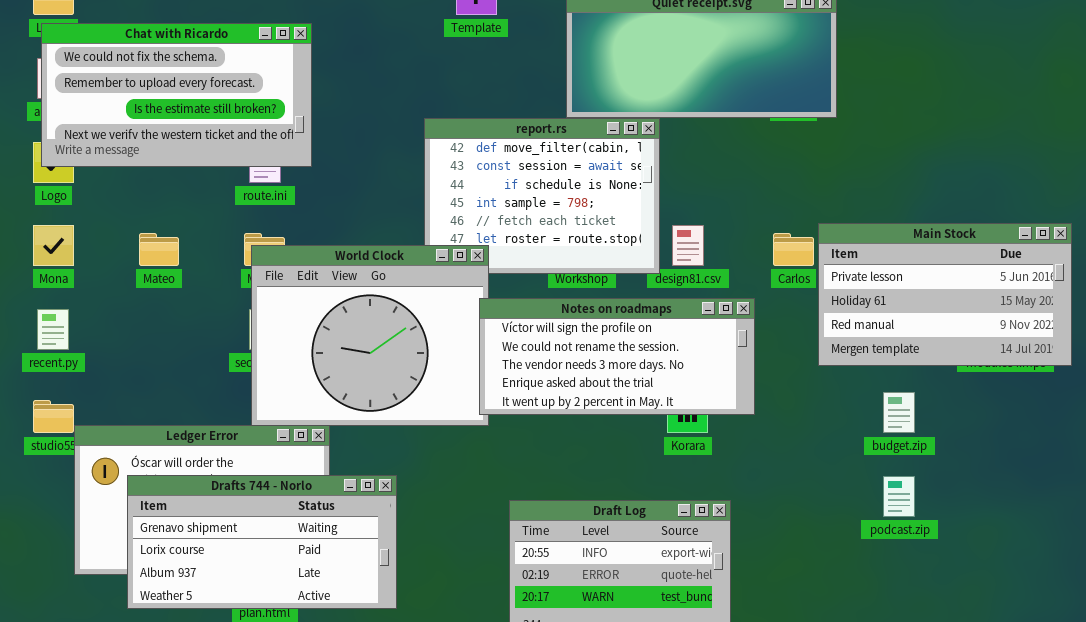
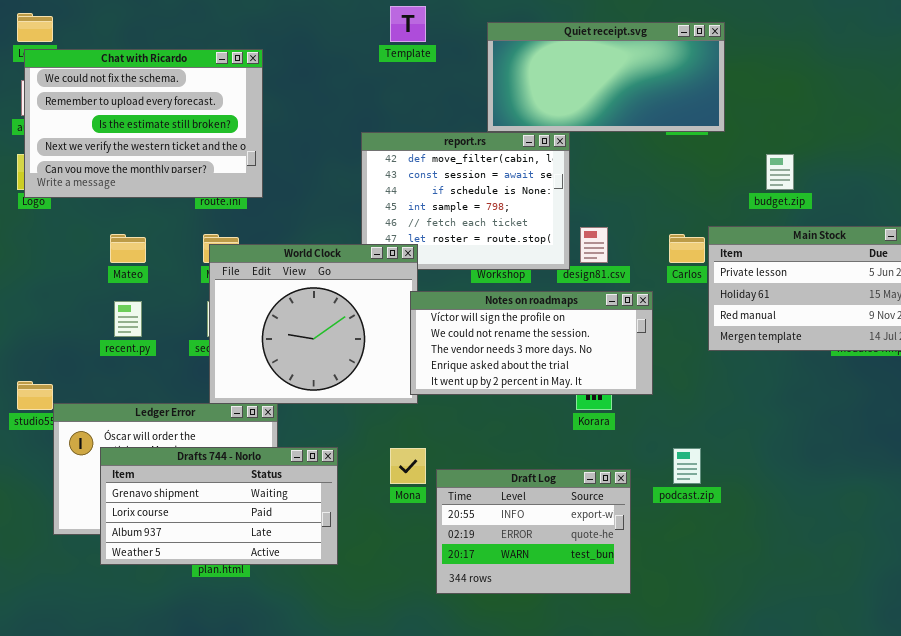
Chat with Ricardo: [41,23,312,167] -> [24,49,263,198], resized
Mona: [33,225,74,266] -> [390,448,426,484], moved
recent.py: [37,309,69,350] -> [114,301,142,337], moved
budget.zip: [883,392,915,433] -> [766,154,794,190], moved
podcast.zip: [883,476,915,517] -> [673,448,701,484], moved

